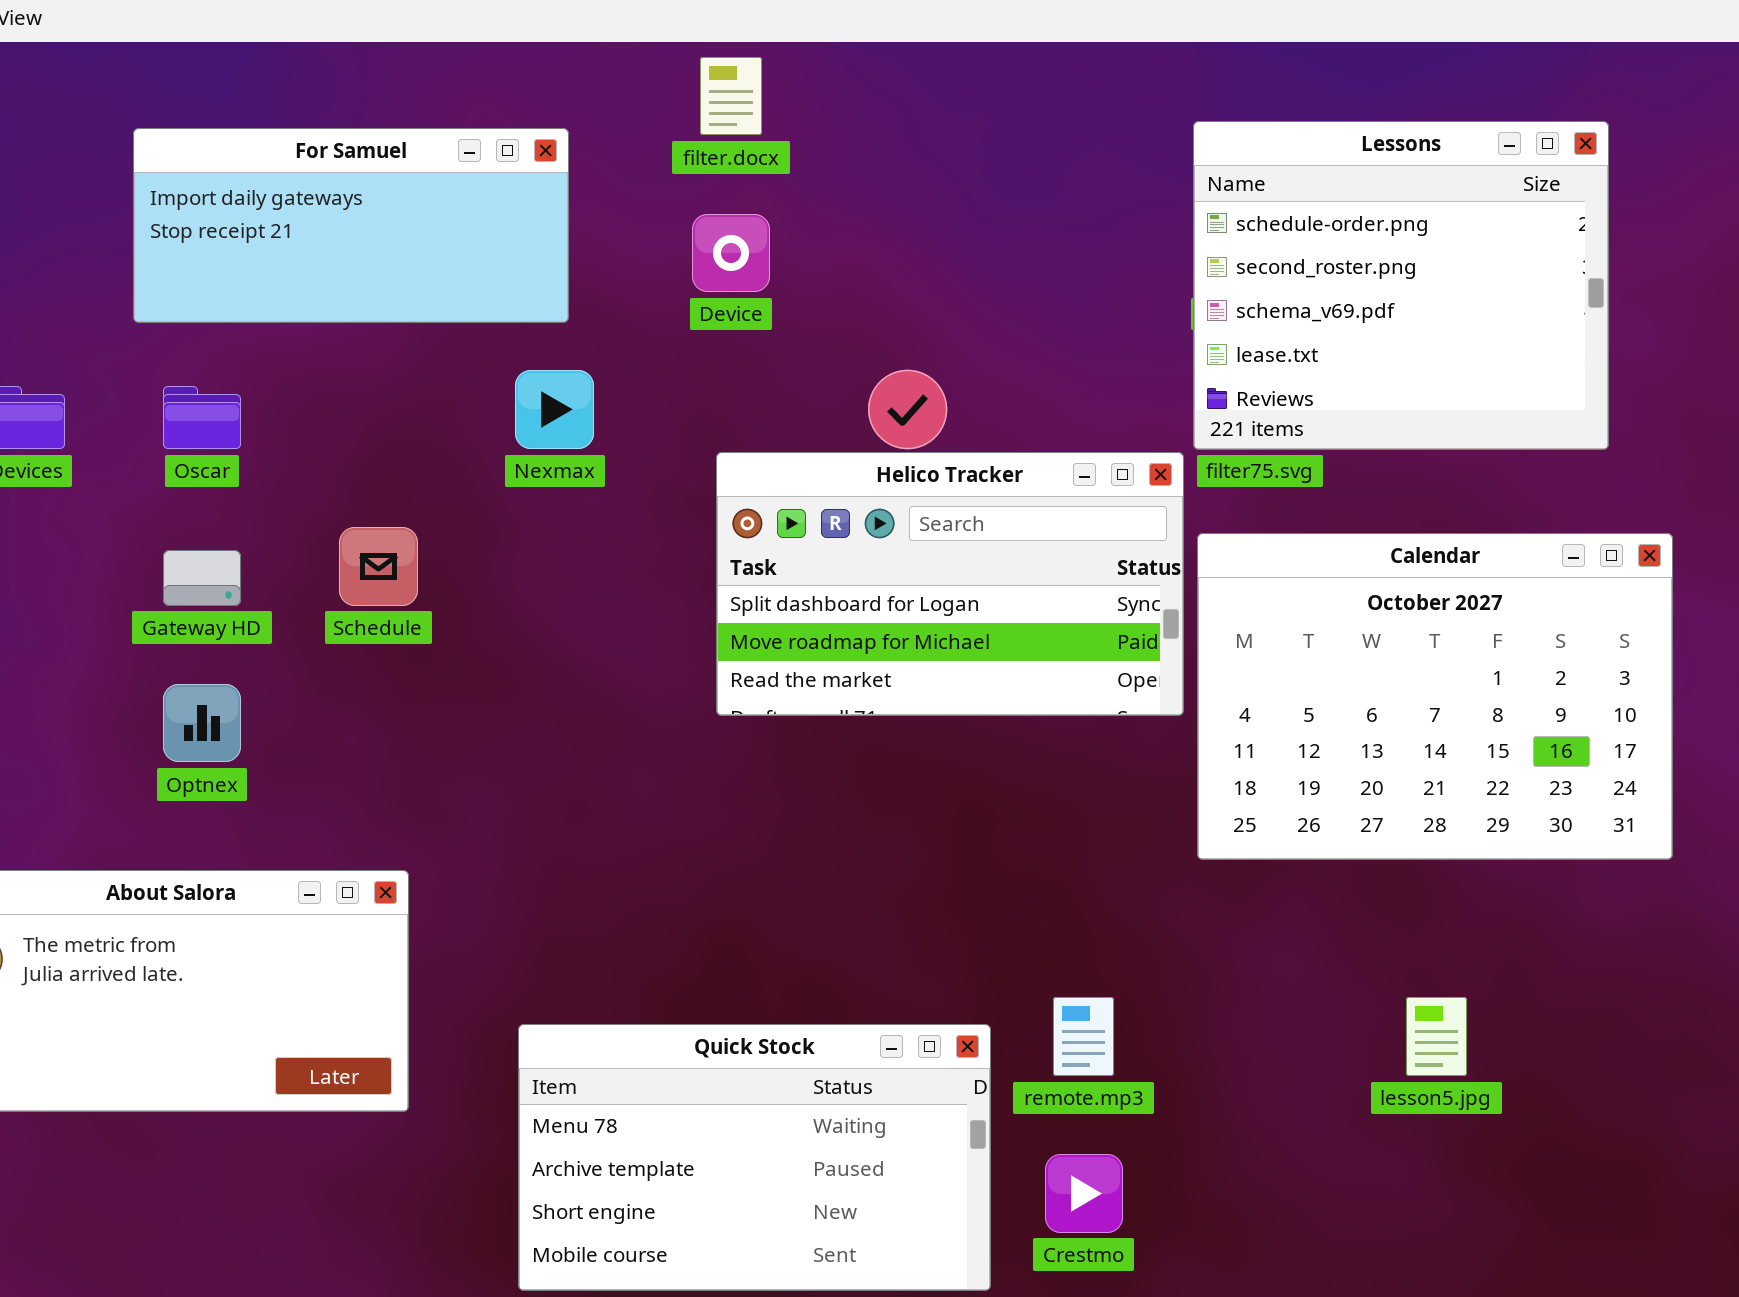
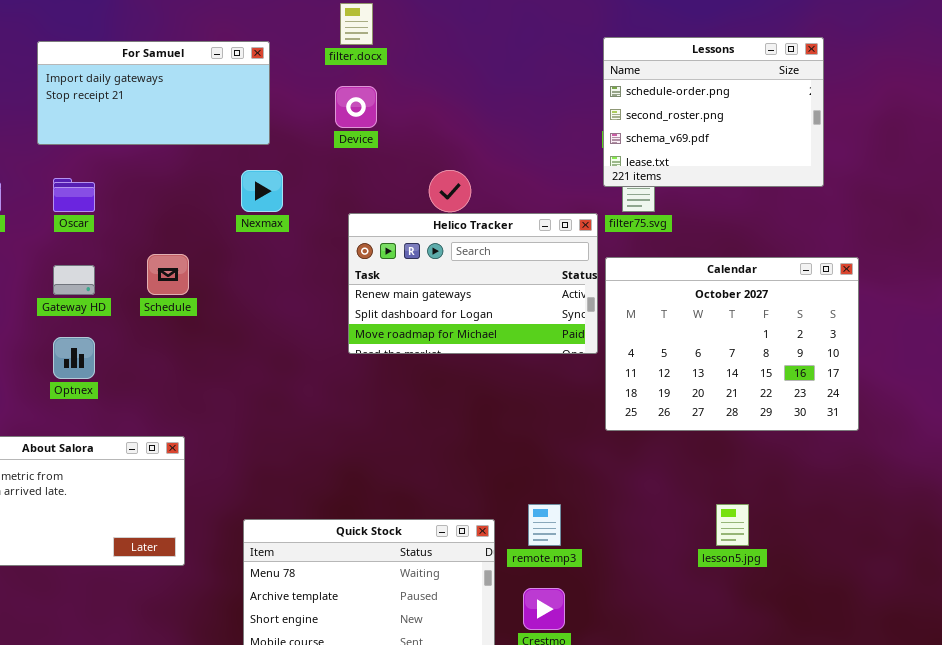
Lessons: [1193,121,1609,450] -> [603,37,824,187], resized
Helico Tracker: [716,452,1184,716] -> [348,213,598,354], scrolled up 1 row

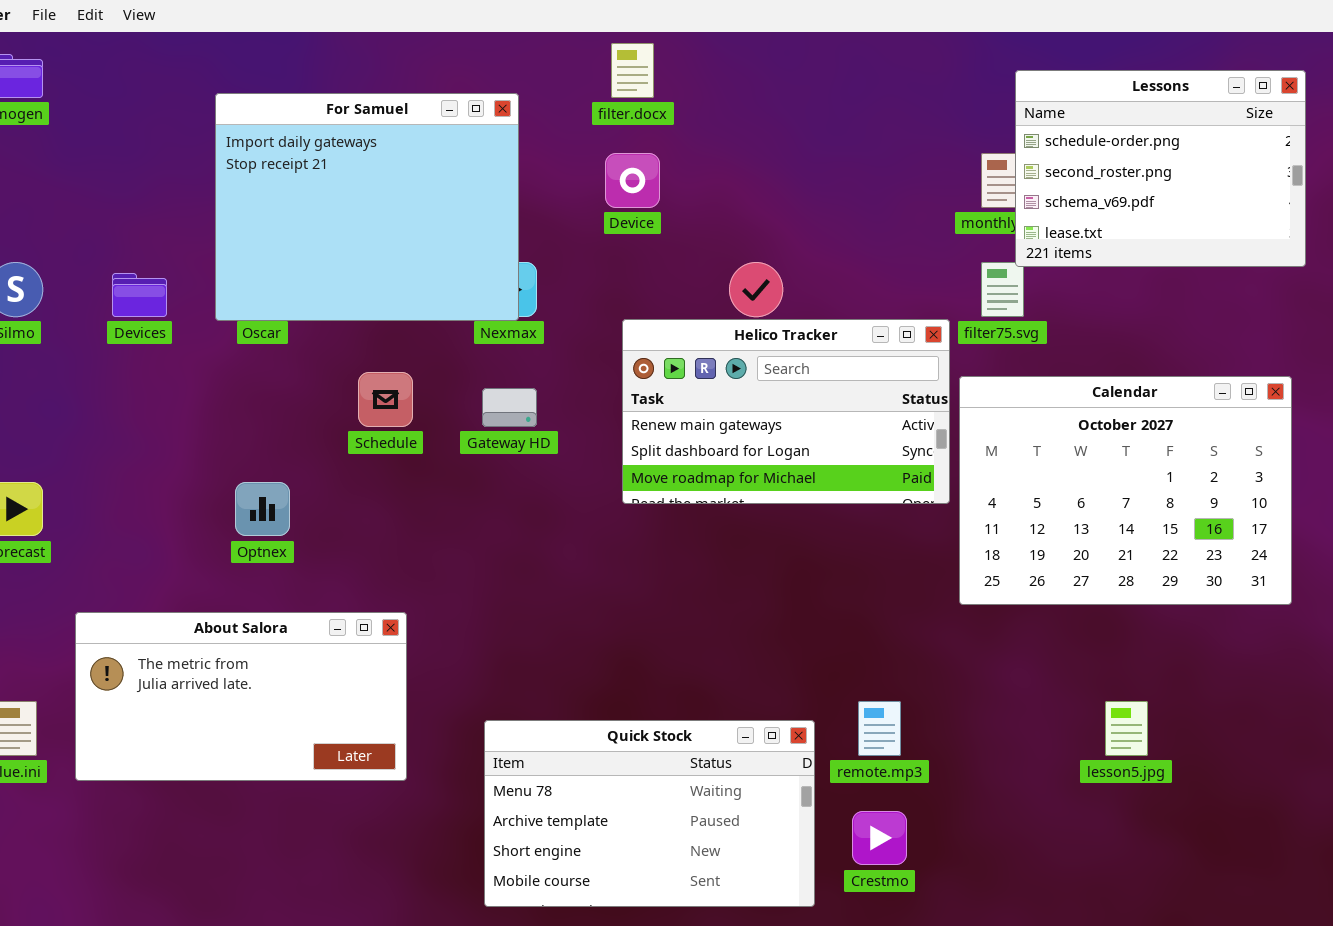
Lessons: [603,37,824,187] -> [1015,70,1306,267], moved
For Samuel: [37,41,270,145] -> [215,93,519,321], resized
Gateway HD: [53,265,95,295] -> [482,388,537,427], moved

